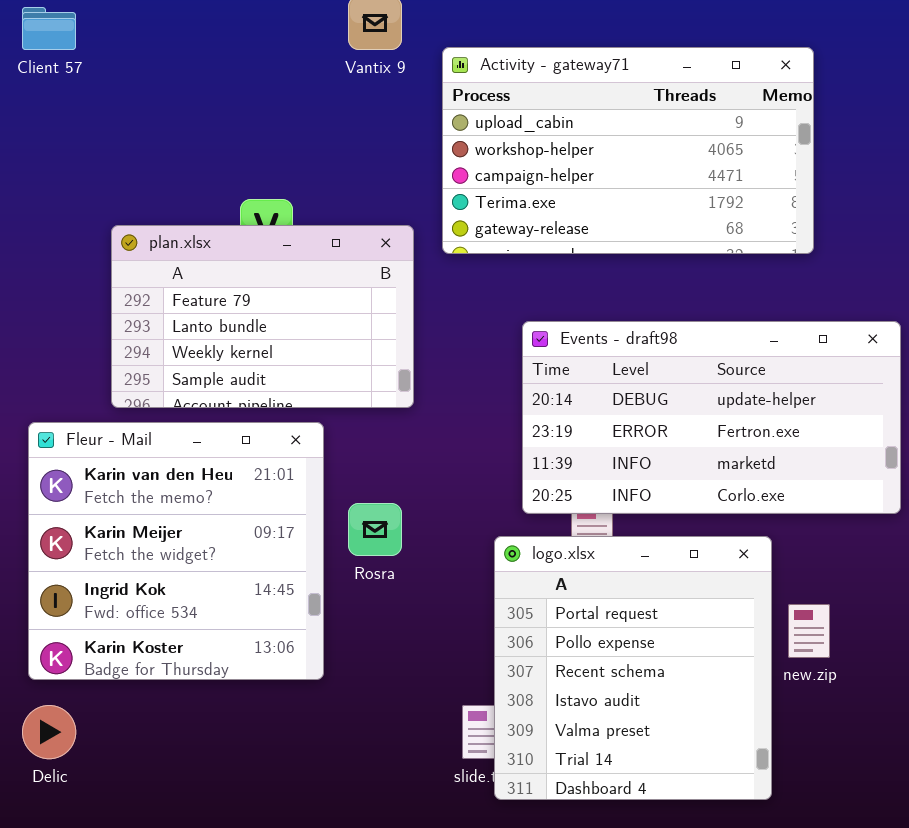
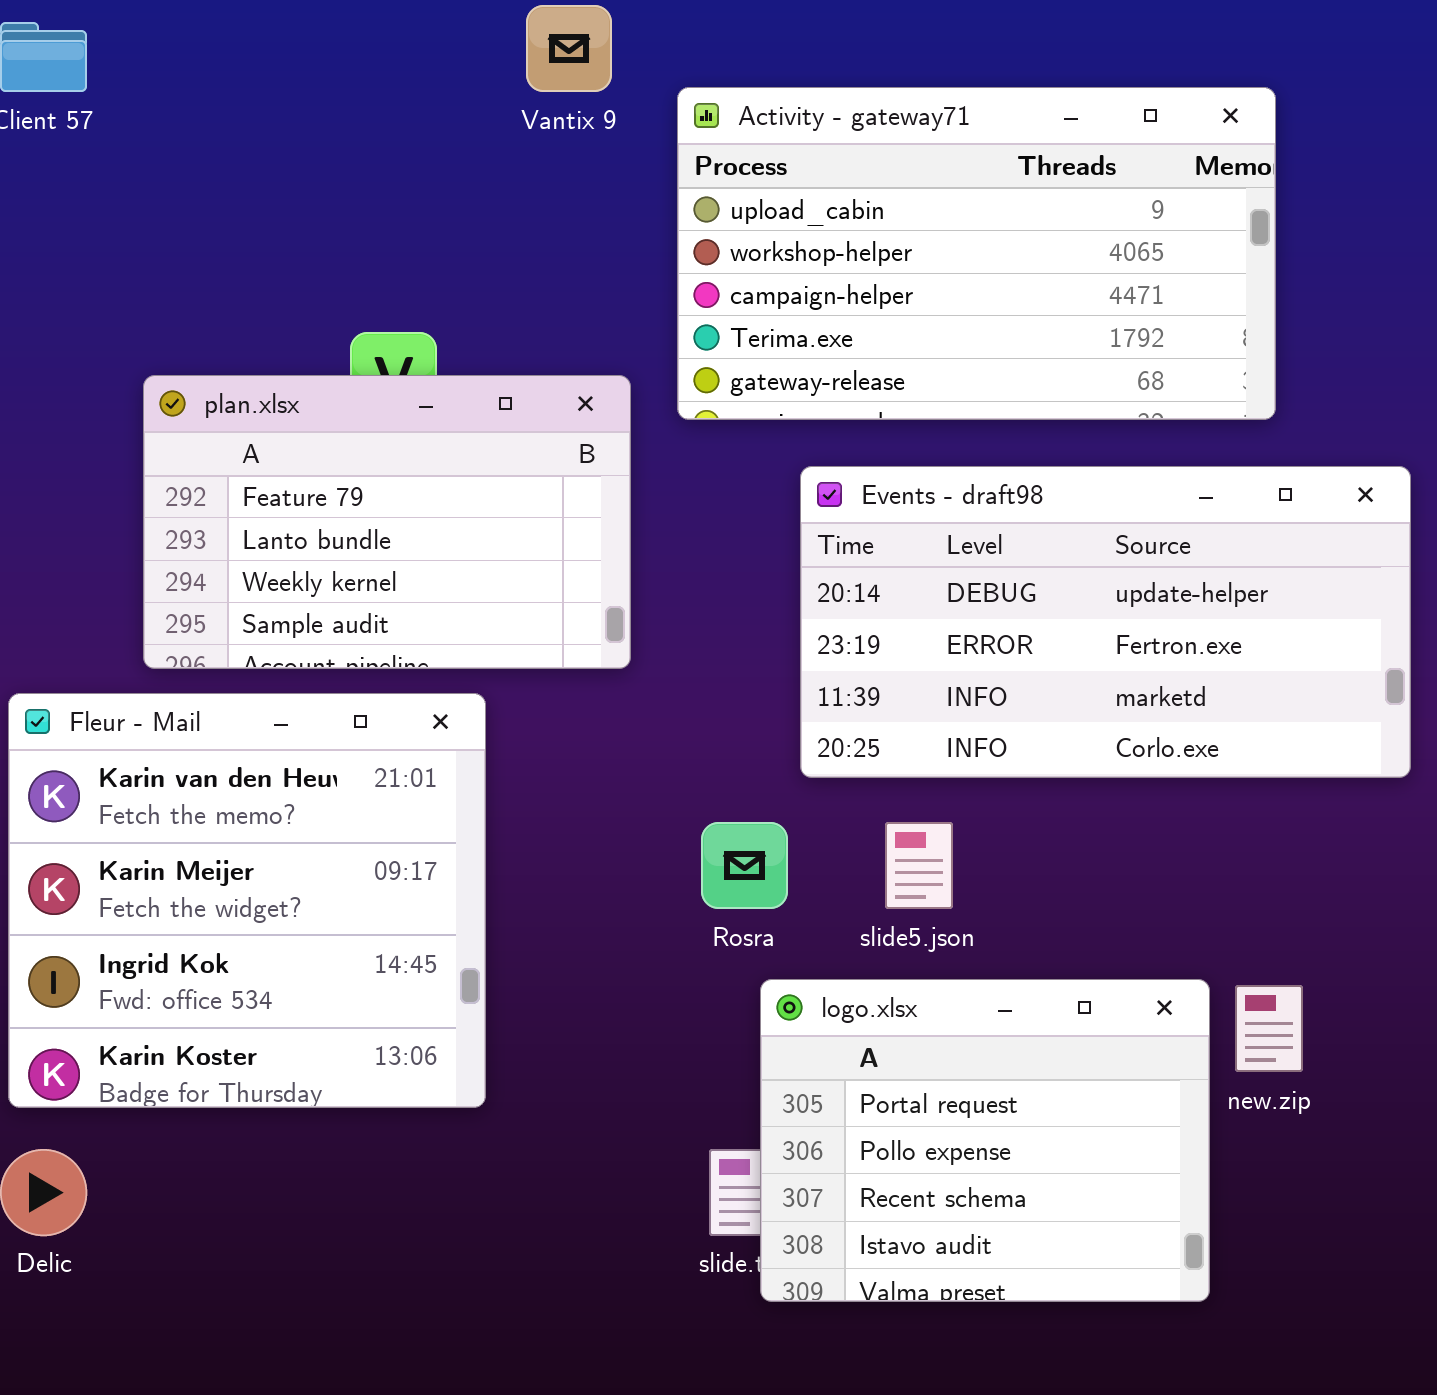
Events - draft98: [522,321,901,514] -> [800,466,1411,778], moved
Rosra: [348,503,402,556] -> [701,822,788,909], moved
logo.xlsx: [494,536,772,800] -> [760,979,1210,1302], resized

